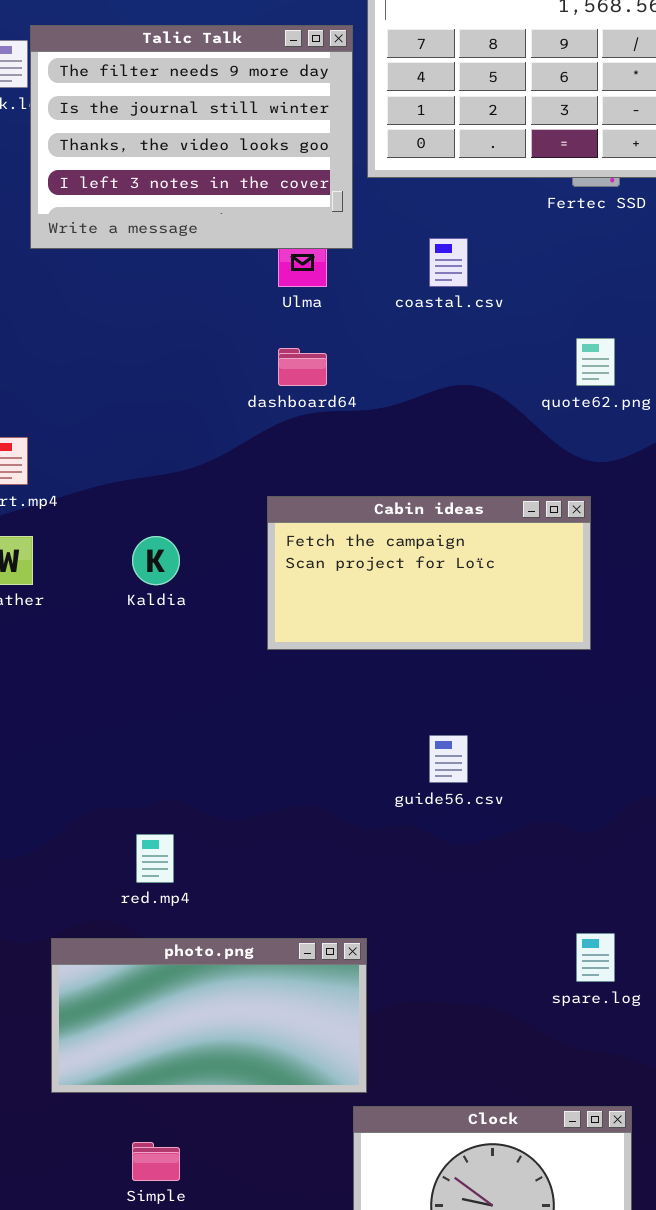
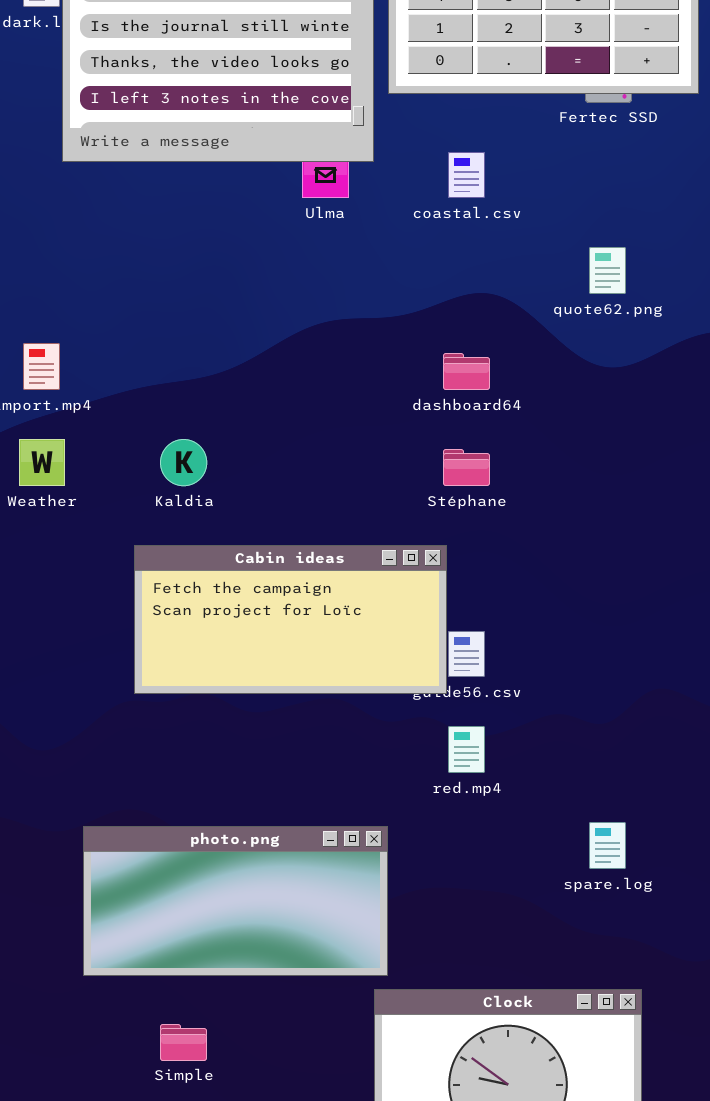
dashboard64: [278,348,327,386] -> [443,353,490,390], moved
Cabin ideas: [267,496,591,650] -> [134,545,447,694], moved
red.mp4: [136,834,174,883] -> [448,726,485,773], moved

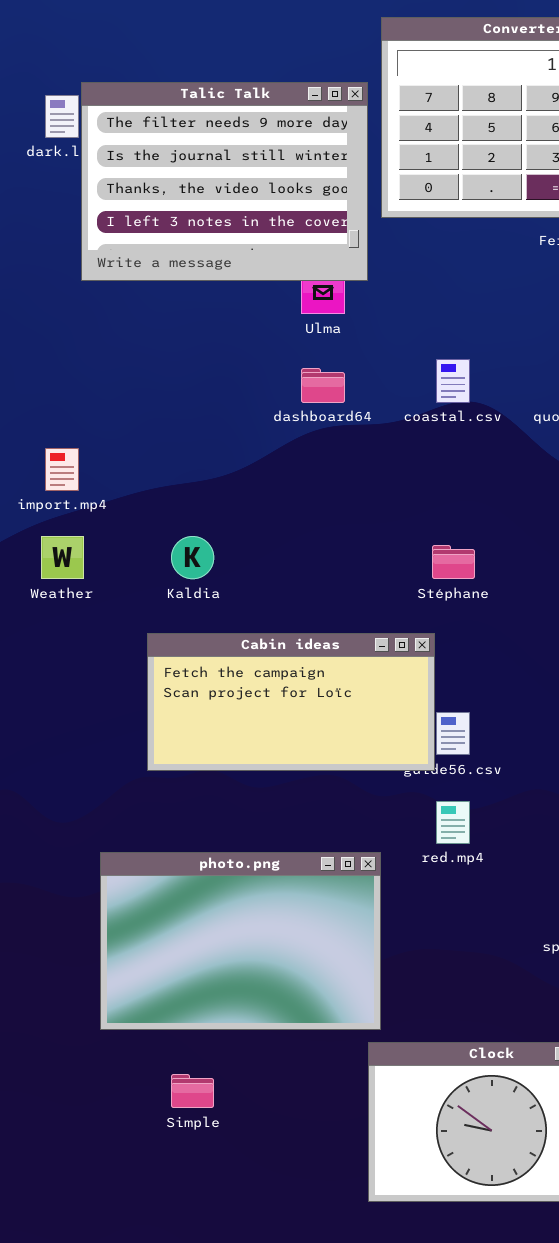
coastal.csv: [448,152,485,198] -> [436,359,470,403], moved
dashboard64: [443,353,490,390] -> [301,368,345,403], moved
photo.png: [83,826,388,976] -> [100,852,381,1030], resized

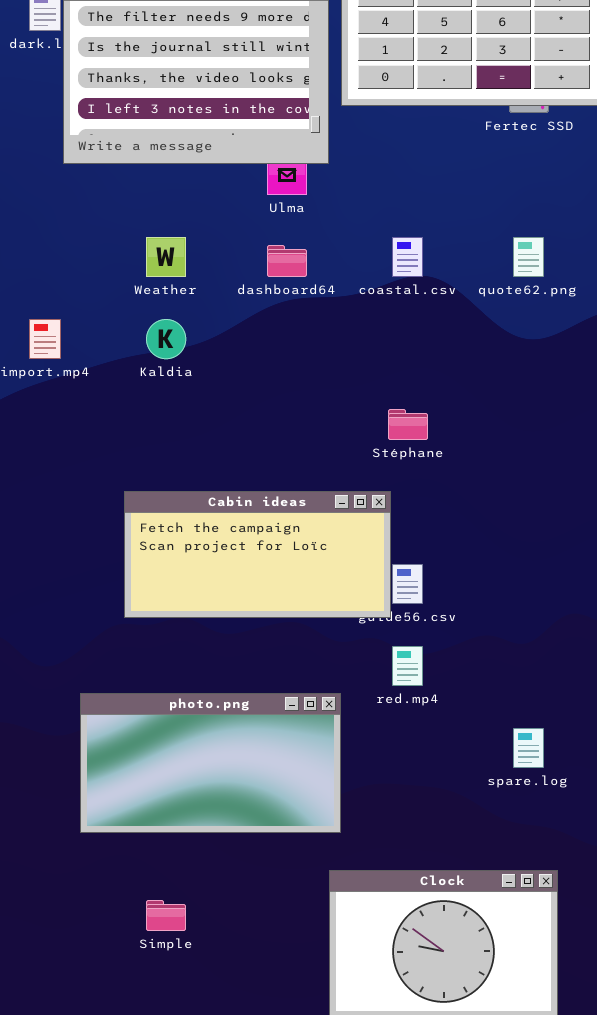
Weather: [41,536,84,579] -> [146,237,186,277], moved
Kaldia: [171,536,214,579] -> [146,319,186,359], moved
photo.png: [100,852,381,1030] -> [80,693,341,833], resized

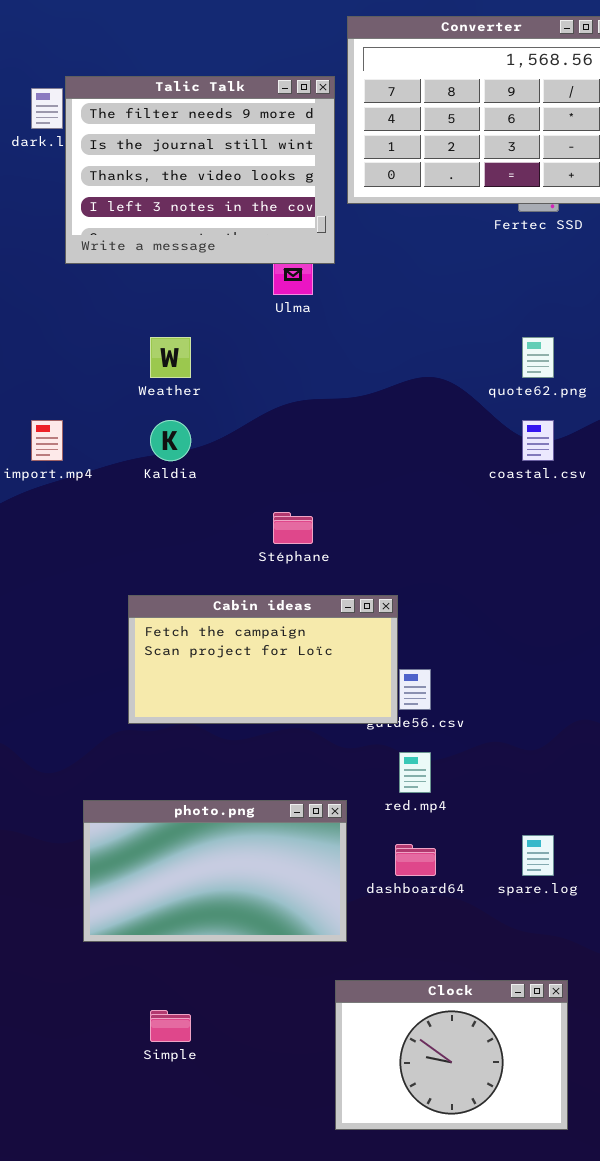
coastal.csv: [392,237,423,277] -> [522,420,554,461], moved
dashboard64: [267,245,307,277] -> [395,844,436,876], moved
Stéphane: [388,409,428,440] -> [273,512,313,544], moved

